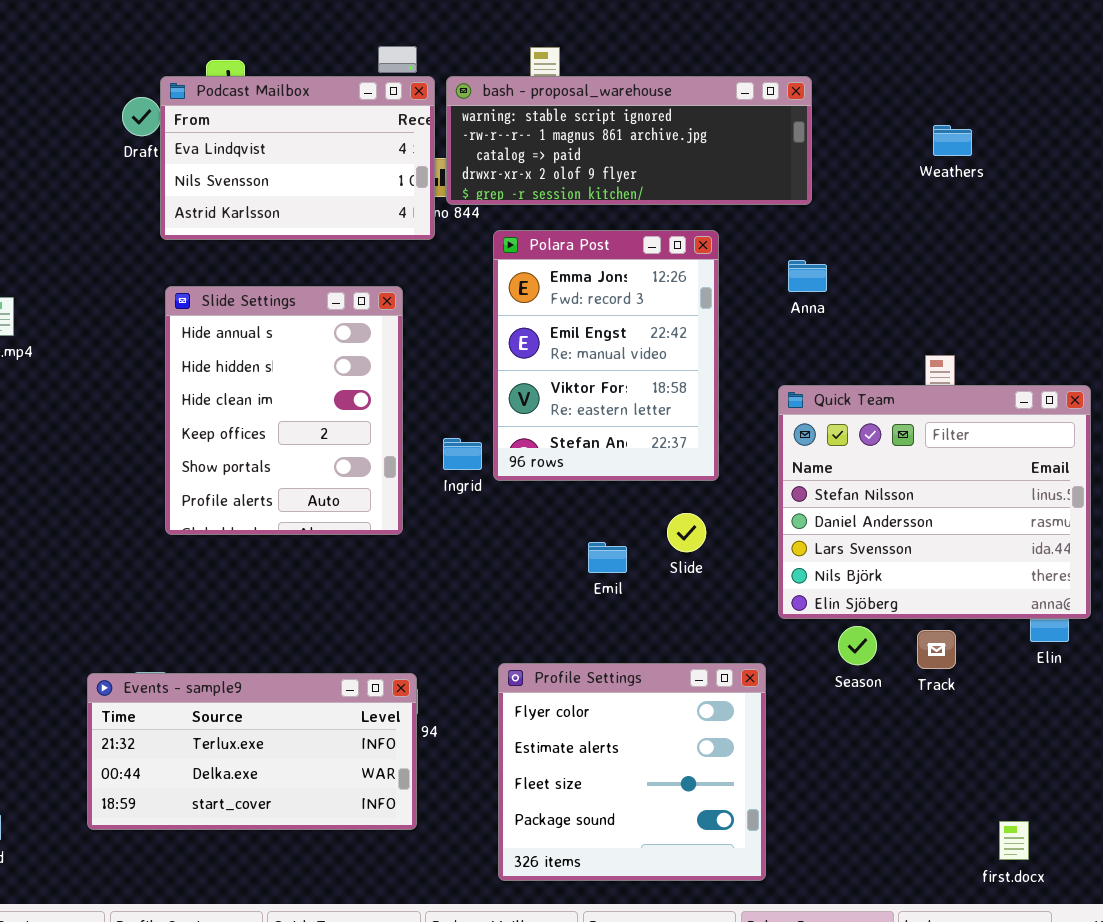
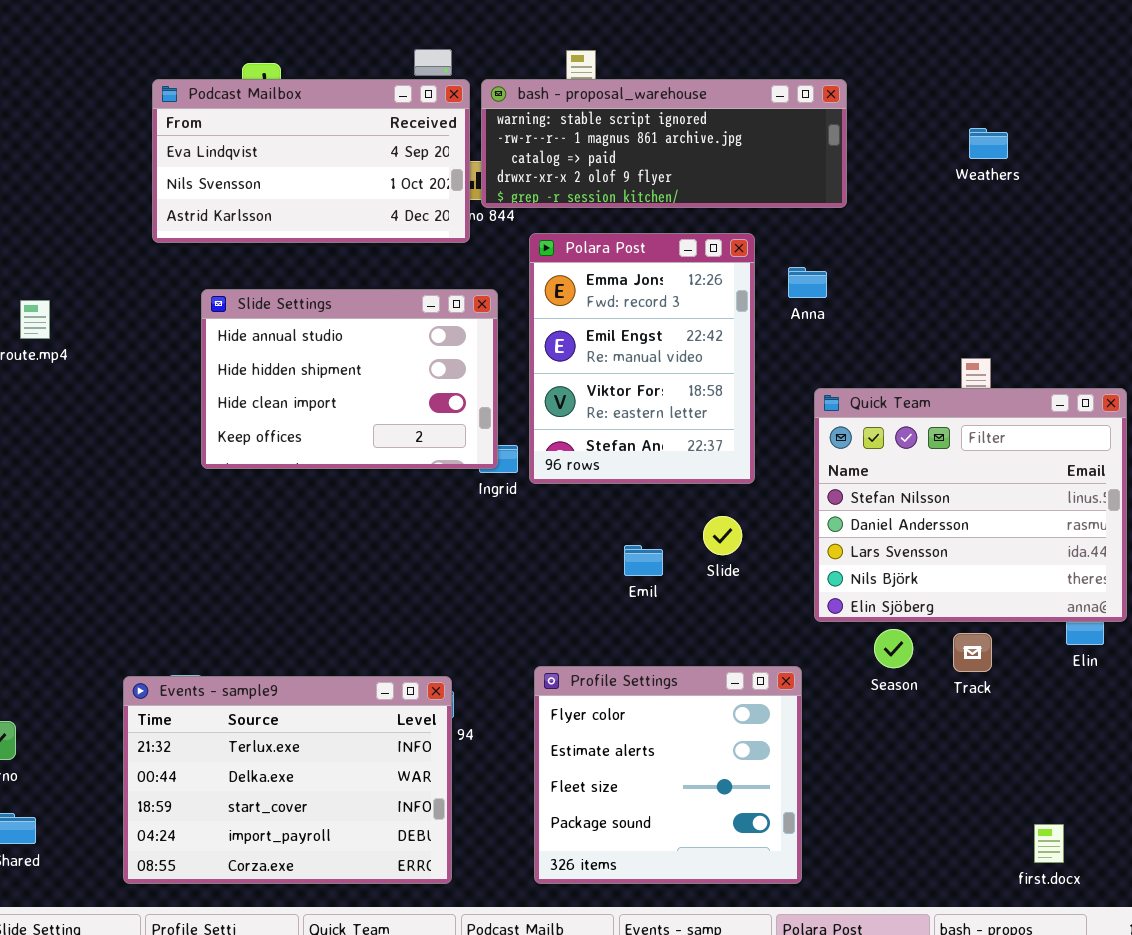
Podcast Mailbox: [160,76,435,240] -> [152,79,470,243], resized
Anna: [788,260,827,292] -> [788,267,827,298], moved
Slide Settings: [165,286,403,535] -> [201,289,498,469], resized
Events - sample9: [87,673,417,830] -> [123,676,452,884], resized

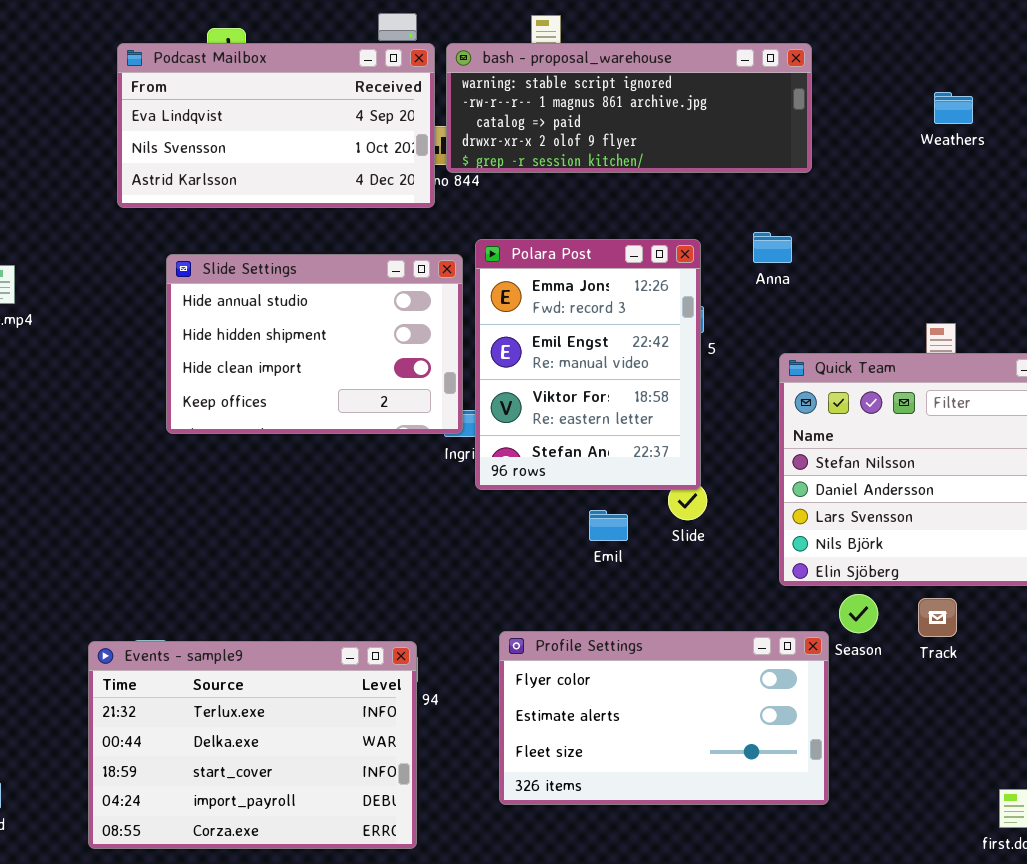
Polara Post: [529,233,755,484] -> [475,239,701,490], moved
Profile Settings: [534,666,802,884] -> [499,631,829,805], resized

